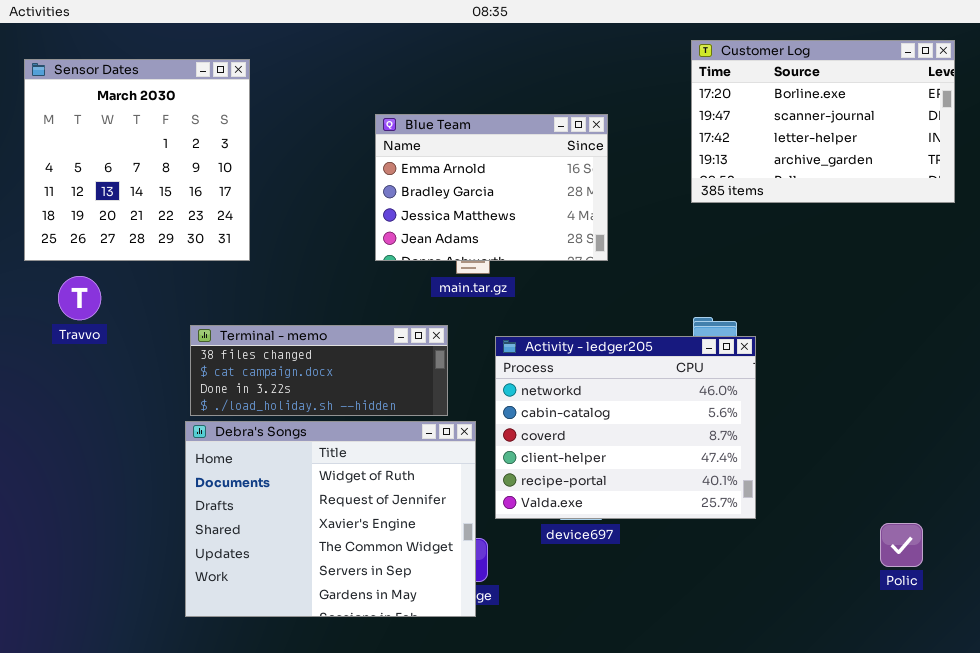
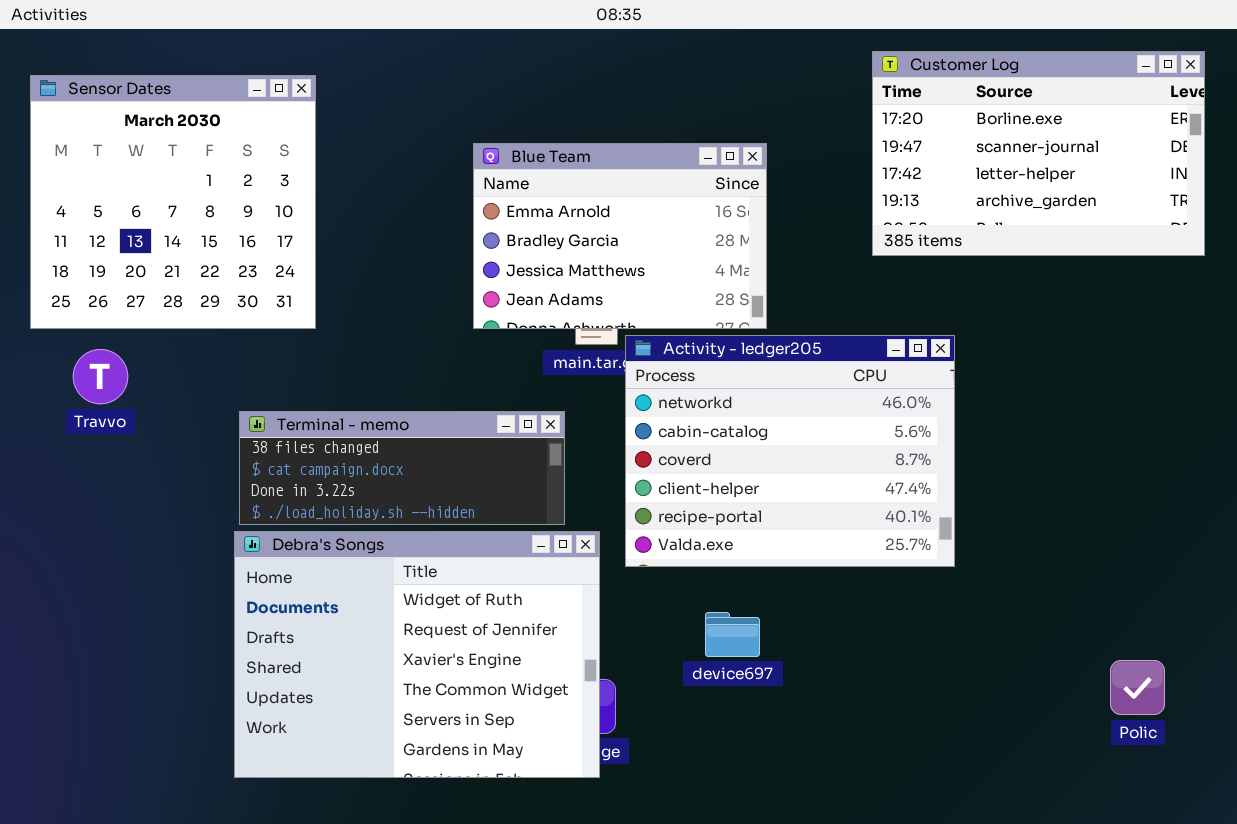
Activity - ledger205: [495,336,756,519] -> [625,335,955,567], moved

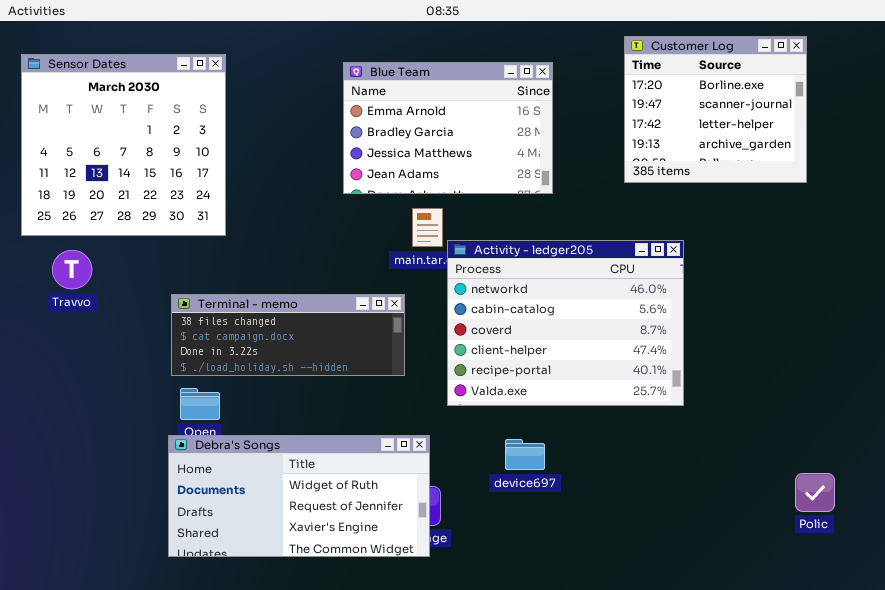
Customer Log: [872,51,1205,256] -> [624,36,807,183], resized
Blue Team: [473,143,767,329] -> [343,62,553,194], moved
Debra's Songs: [234,531,600,778] -> [168,435,430,557], resized

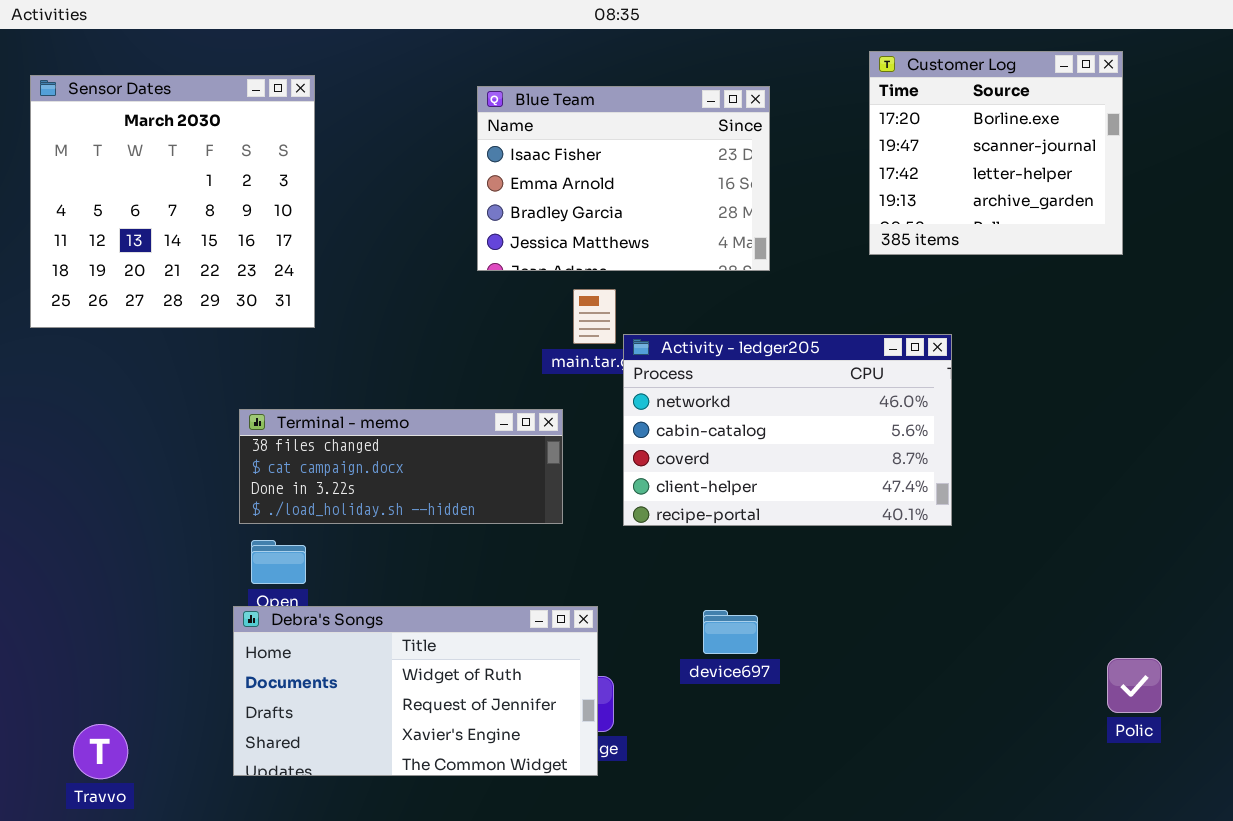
Blue Team: [343,62,553,194] -> [477,86,770,271], scrolled up 1 row
Activity - ledger205: [447,240,684,406] -> [623,334,952,526], resized
Travvo: [52,250,92,289] -> [73,724,128,779], moved

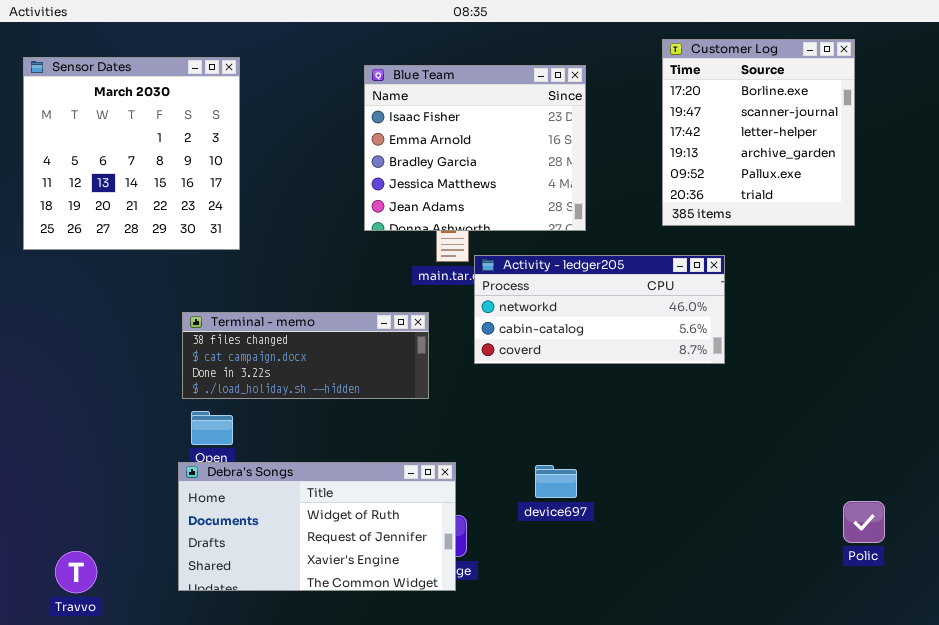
Customer Log: [869,51,1123,255] -> [662,39,855,226], resized
Blue Team: [477,86,770,271] -> [364,65,586,231], resized
Activity - ledger205: [623,334,952,526] -> [474,255,725,364], resized

